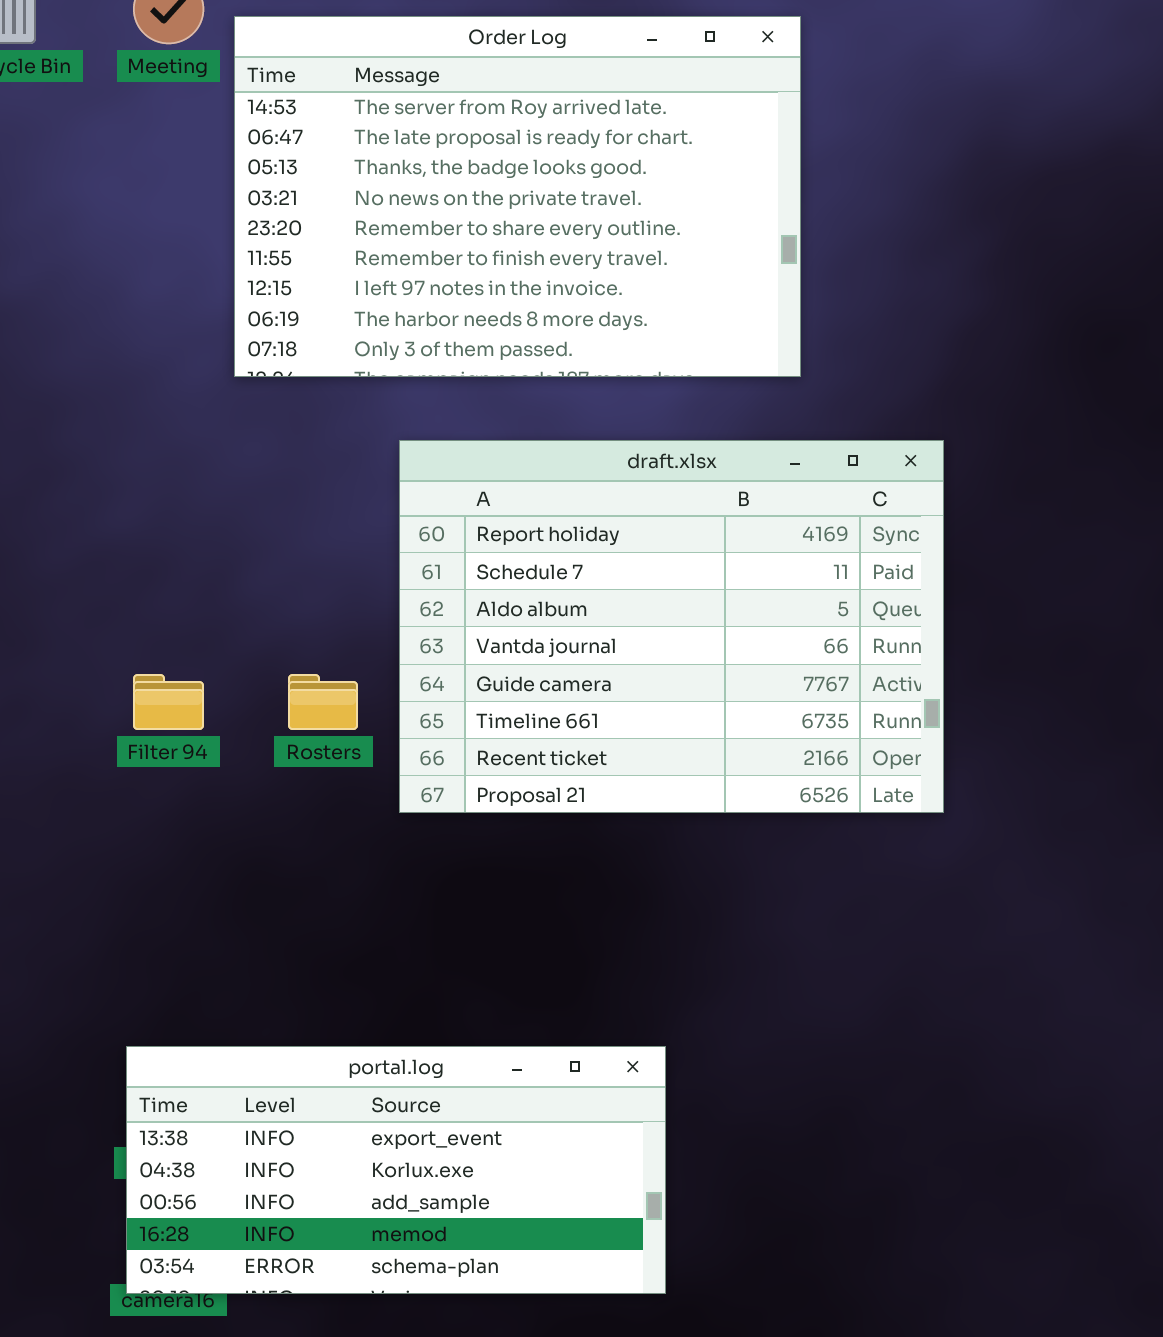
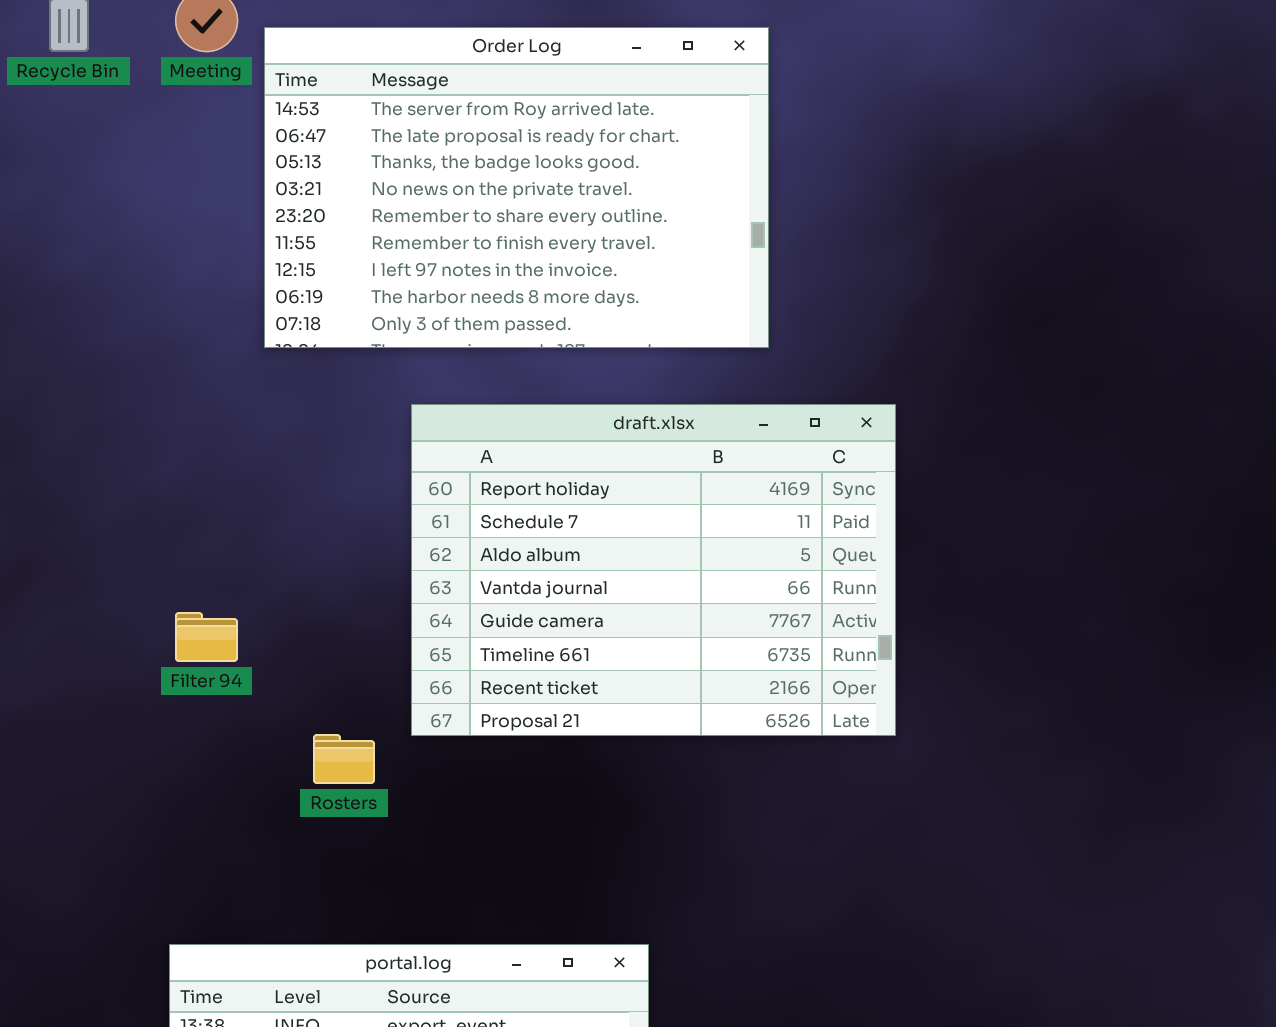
Rosters: [288,674,358,730] -> [313,734,375,784], moved

